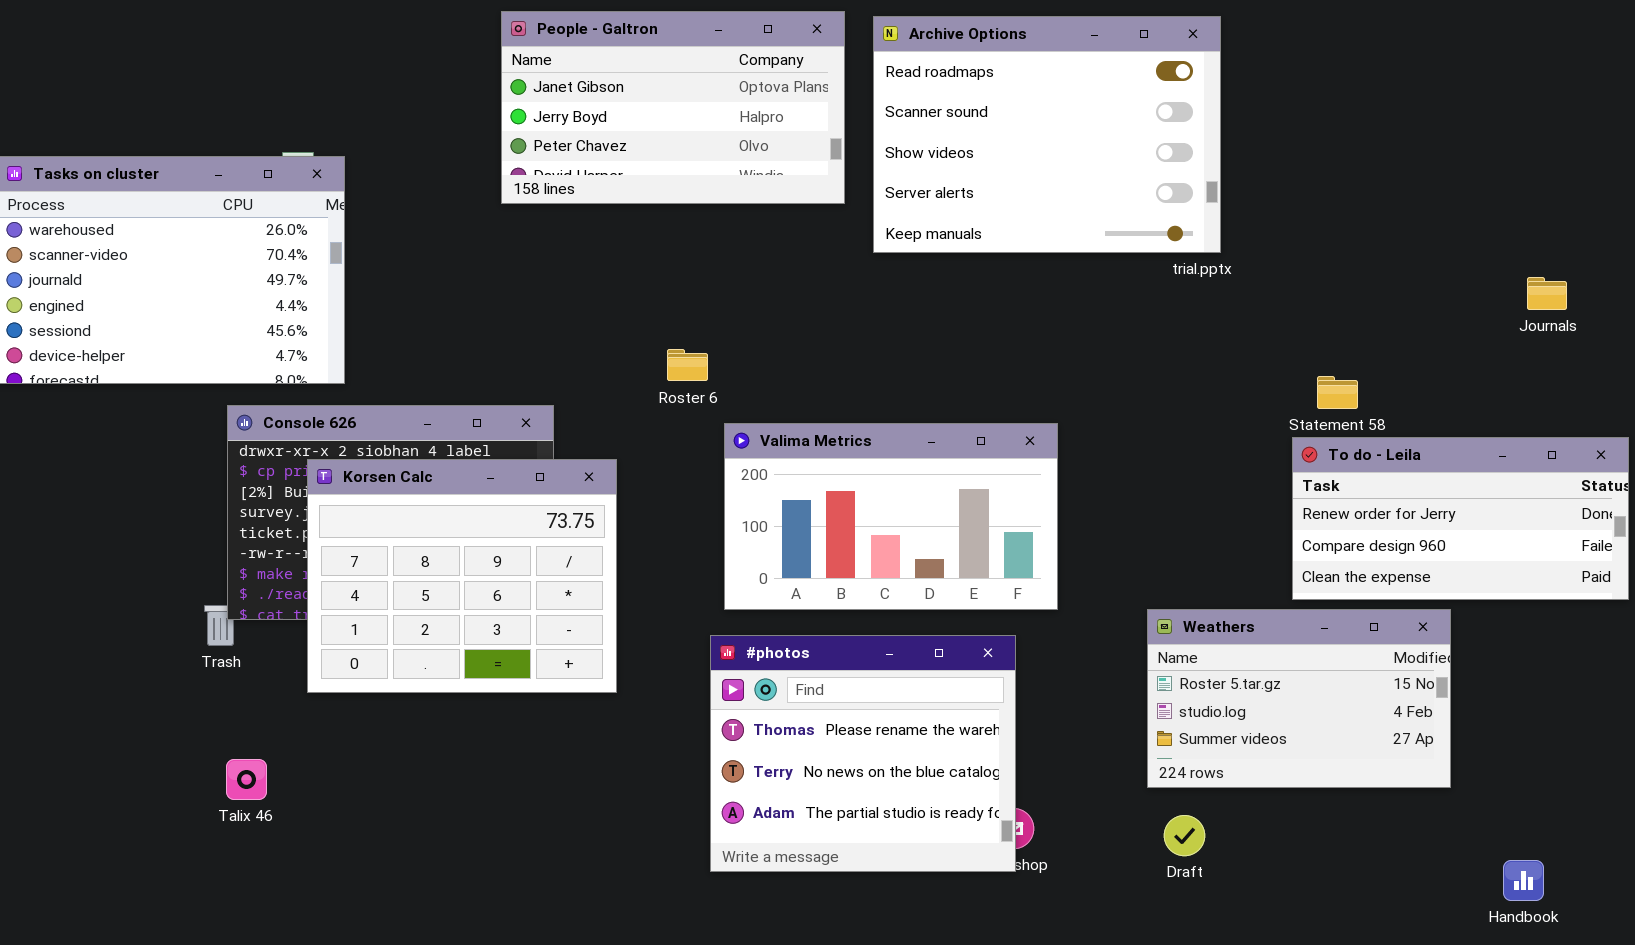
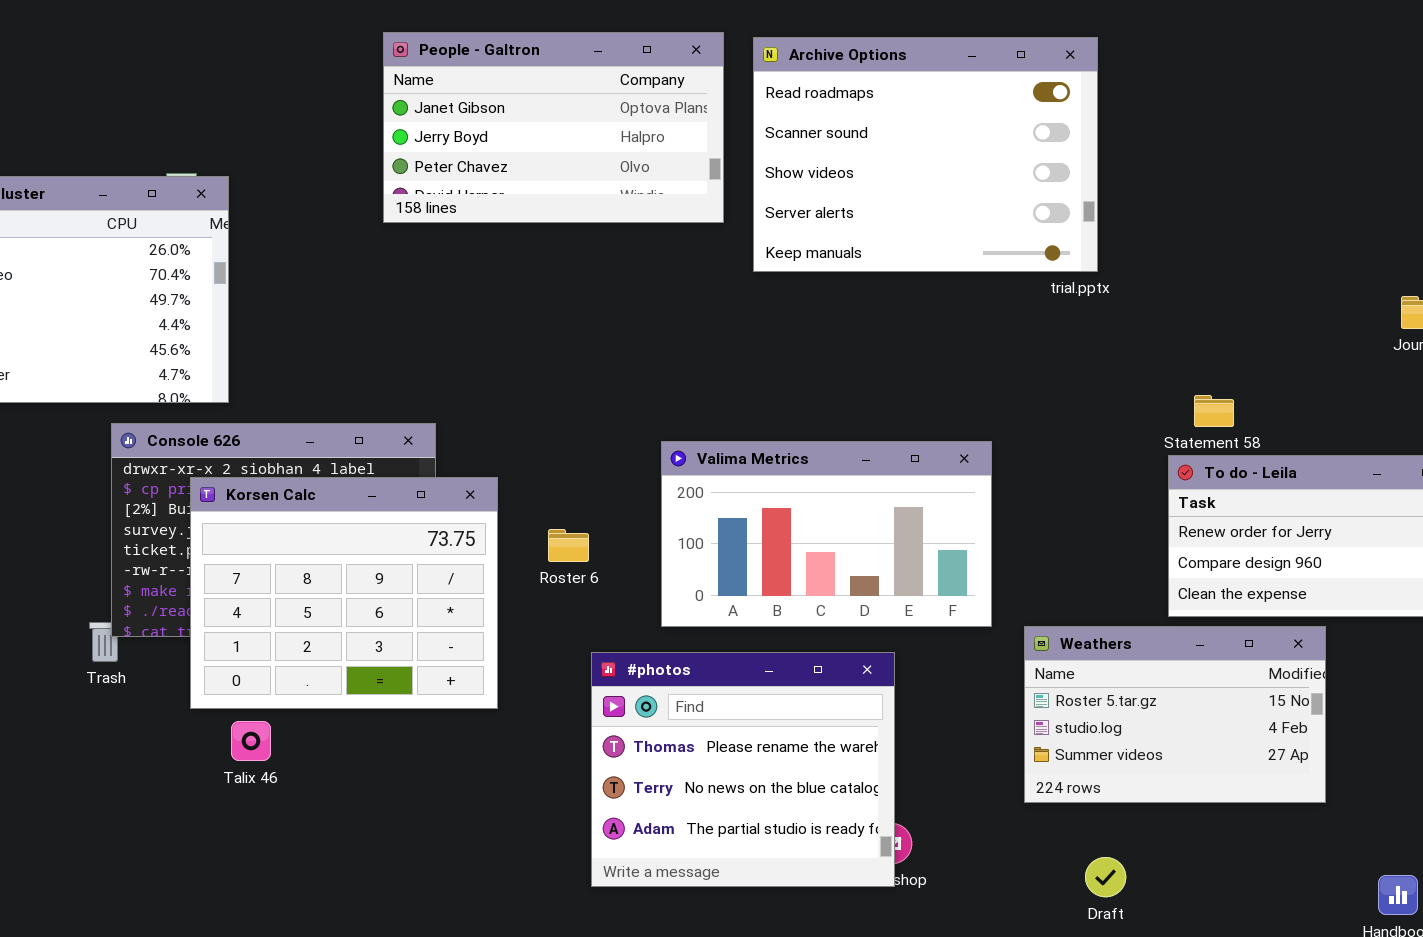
Roster 6: [667,349,708,381] -> [548,529,589,562], moved
Valima Metrics: [724,423,1058,610] -> [661,441,992,627], moved
Talix 46: [226,759,267,800] -> [231,721,271,761], moved
Draft: [1164,815,1205,856] -> [1085,857,1126,897], moved

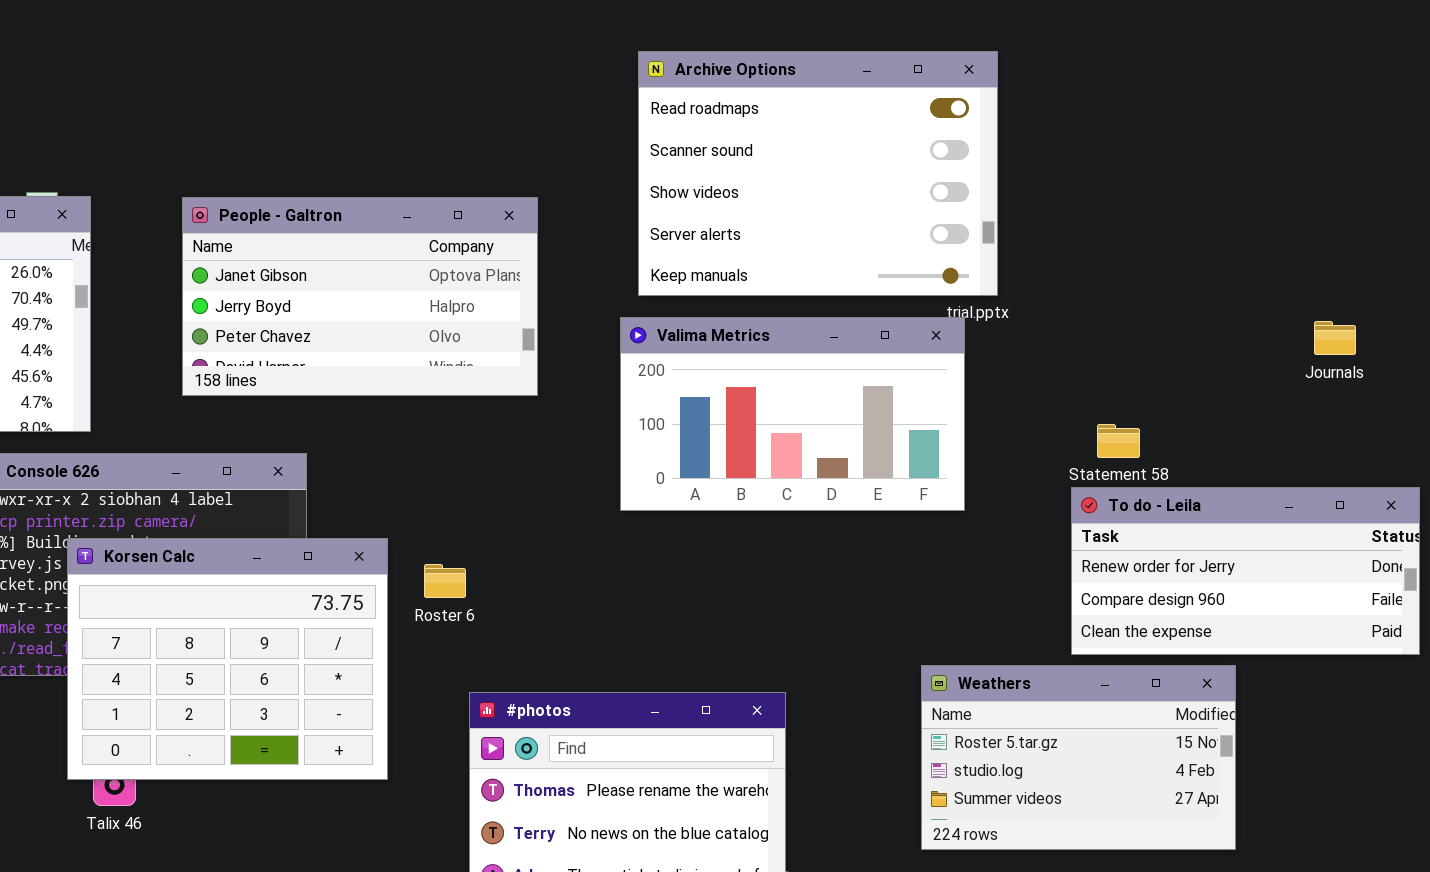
People - Galtron: [383,32,724,223] -> [182,197,538,396], moved
Valima Metrics: [661,441,992,627] -> [620,317,965,511], moved
Korsen Calc: [190,477,498,709] -> [67,538,388,780], moved

